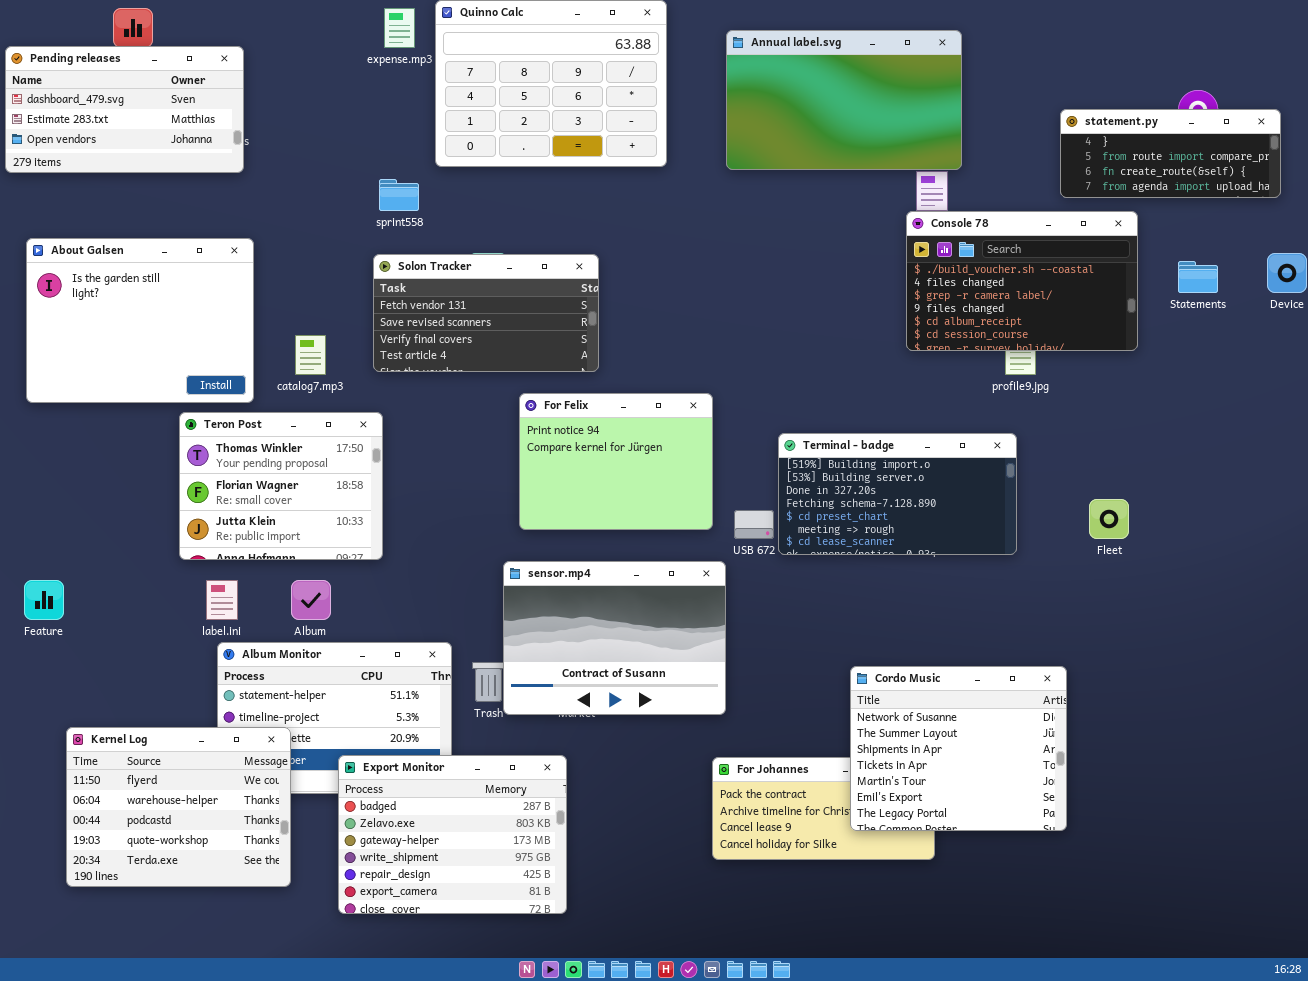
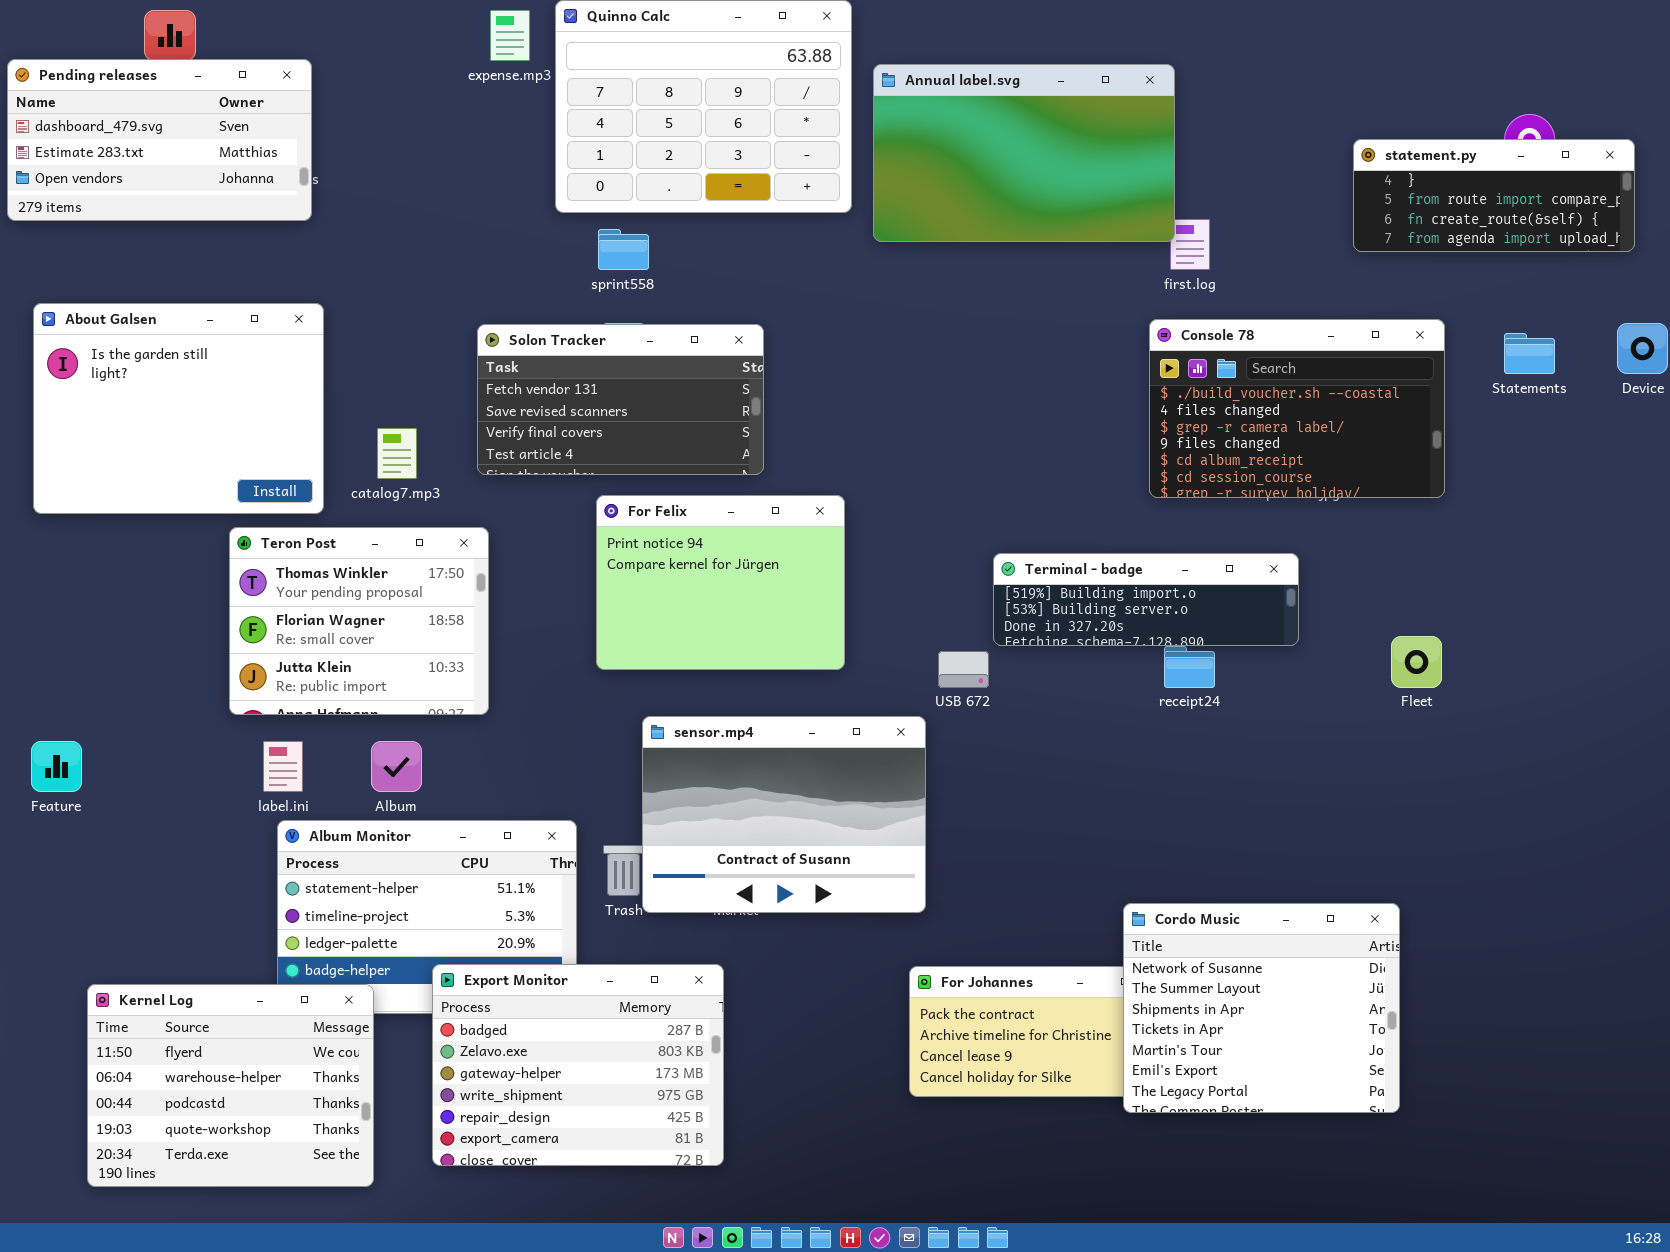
Annual label.svg: [726,30,962,170] -> [873,64,1175,242], moved
sprint558: [379,179,419,211] -> [598,229,649,270], moved
Console 78: [906,211,1138,351] -> [1149,319,1445,498], moved
For Felix: [519,393,713,530] -> [596,495,845,670], moved
Terminal - badge: [778,433,1017,555] -> [993,553,1299,646], resized
Cordo Music: [850,666,1067,831] -> [1123,903,1400,1113], moved
Kernel Log: [66,727,291,887] -> [87,984,374,1187], moved

